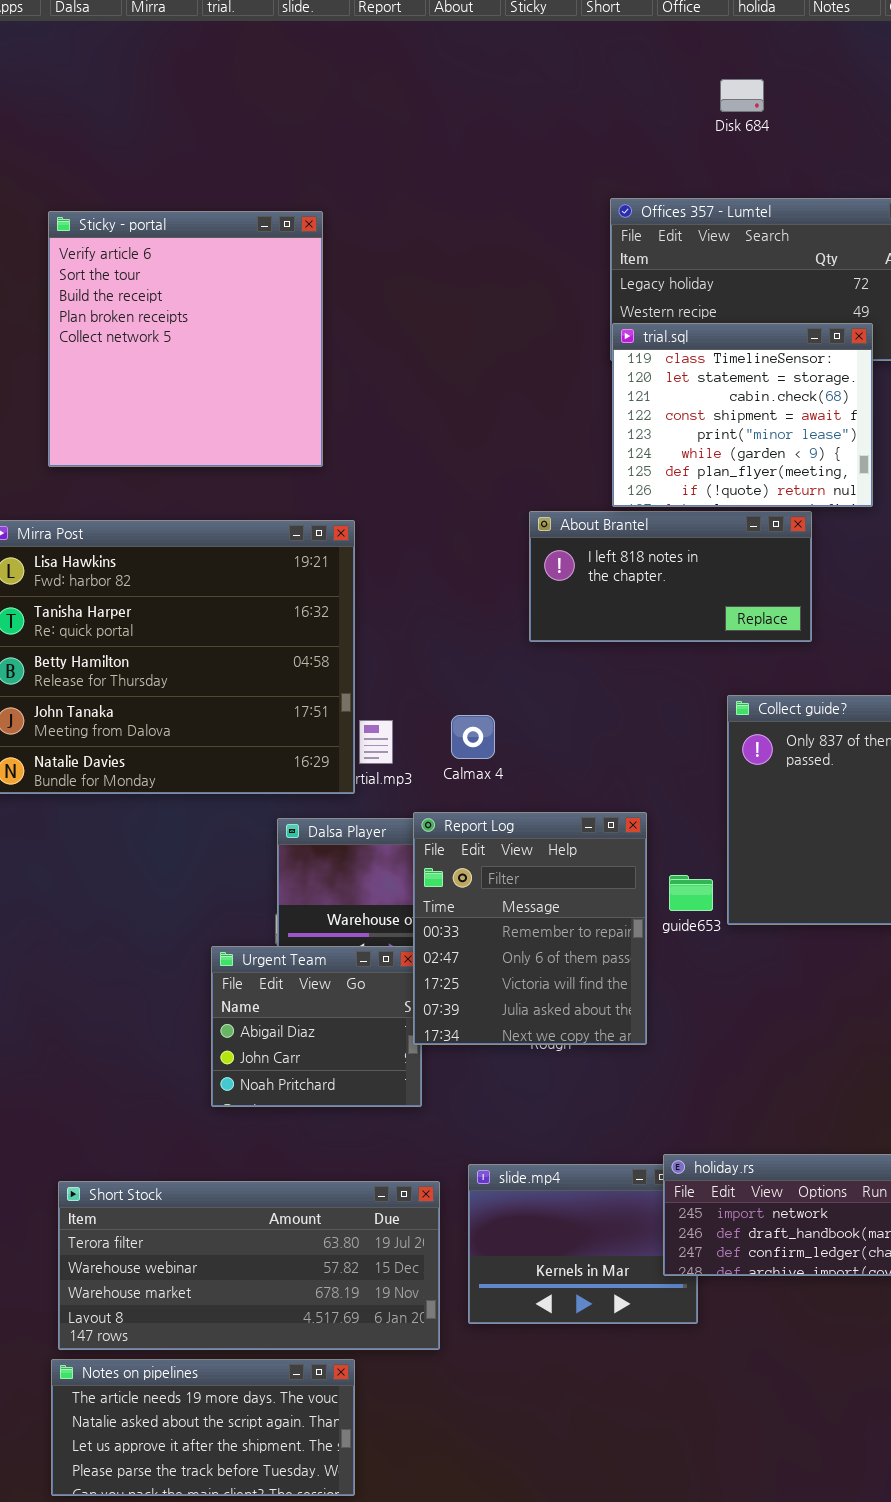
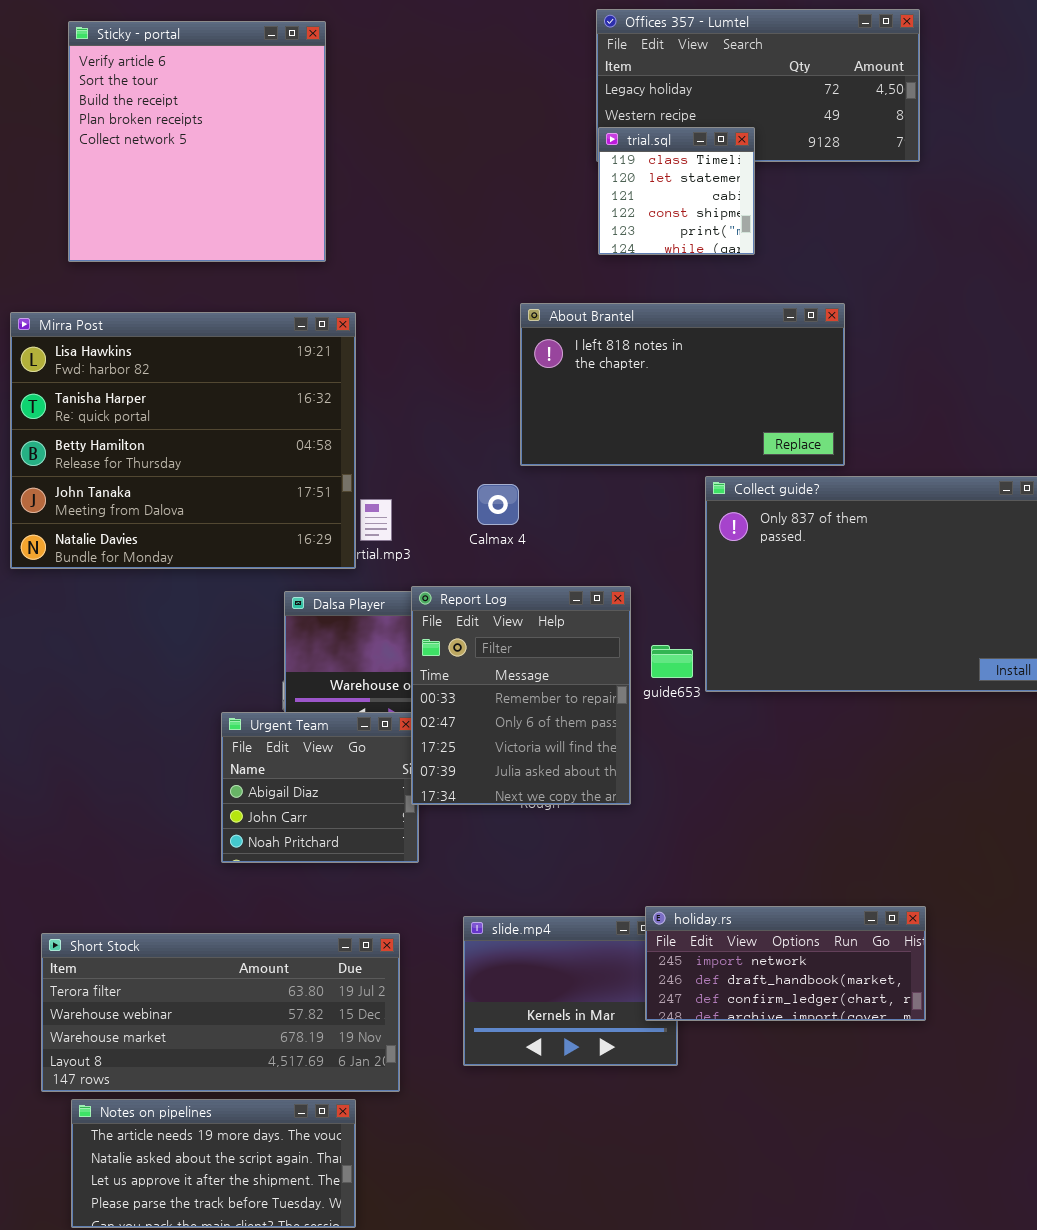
trial.sql: [612,323,873,507] -> [598,127,755,255], resized
About Brantel: [529,511,812,642] -> [520,303,845,466], resized
Calmax 4: [451,715,495,759] -> [477,484,519,525], moved
Short Stock: [58,1181,440,1350] -> [41,933,400,1092], moved

